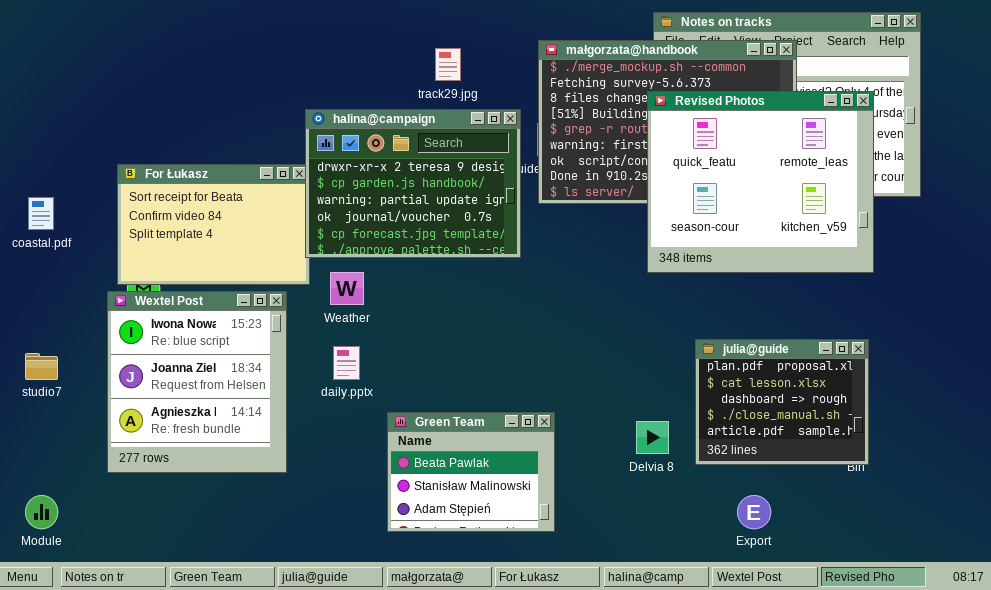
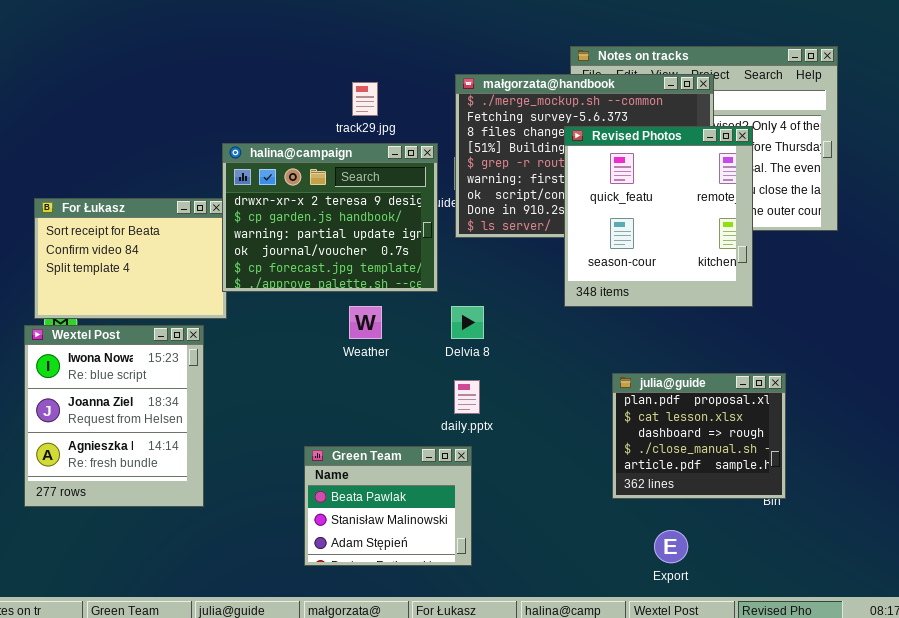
Revised Photos: [647,91,874,273] -> [564,126,753,307], resized
Weather: [330,272,364,305] -> [349,306,382,339], moved
daily.pptx: [333,346,360,380] -> [454,380,480,414], moved
Delvia 8: [636,421,669,454] -> [451,306,484,339], moved

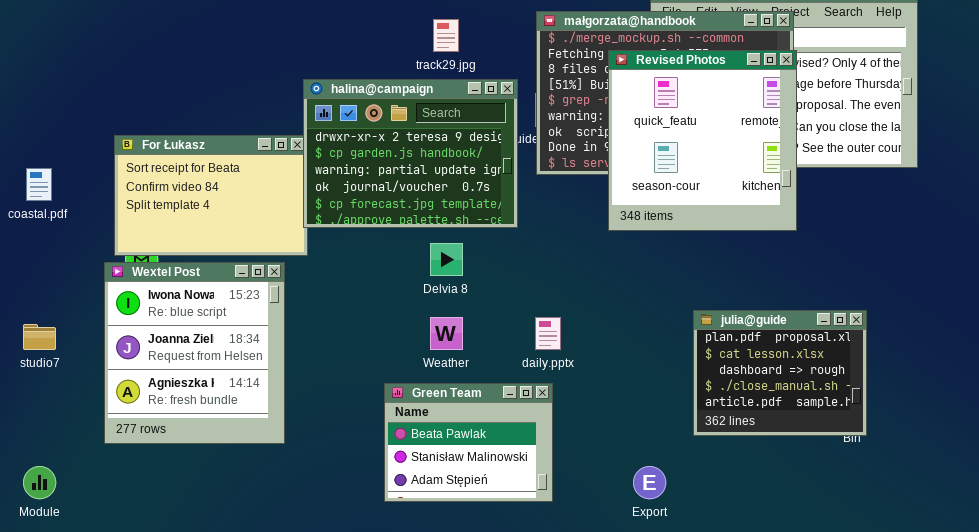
Revised Photos: [564,126,753,307] -> [608,50,797,231], moved
Weather: [349,306,382,339] -> [430,317,463,350], moved
Delvia 8: [451,306,484,339] -> [430,243,463,276], moved
Export: [654,530,688,563] -> [633,466,666,499], moved

